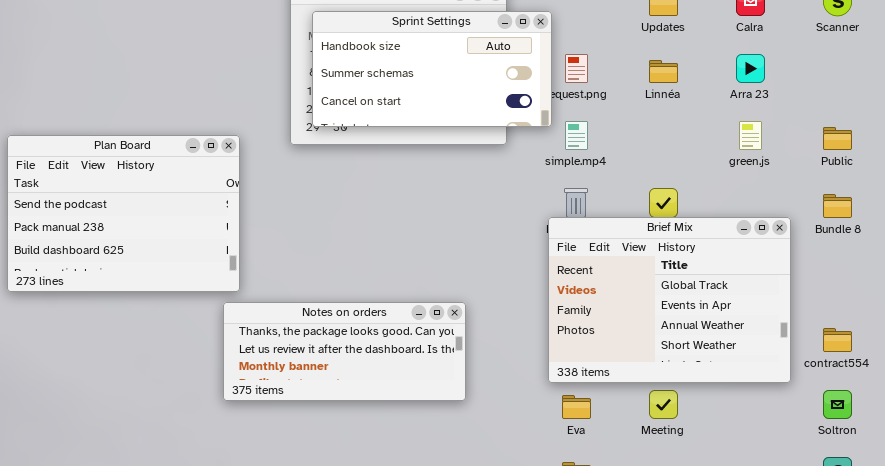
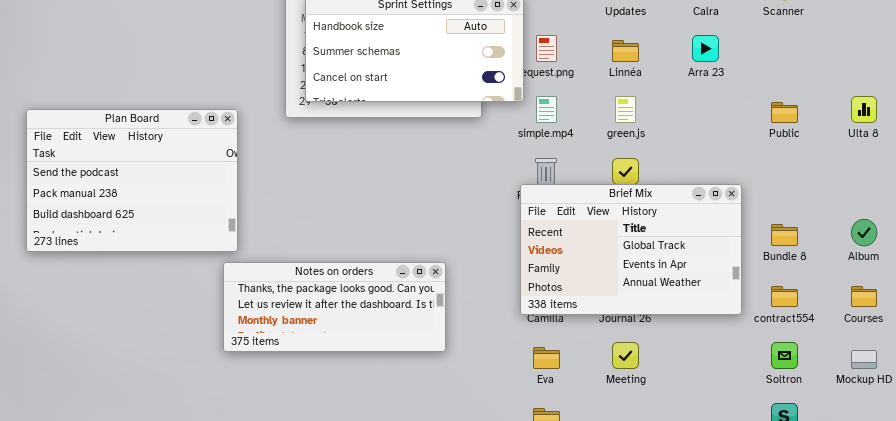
green.js: [739,121,762,150] -> [615,96,636,123], moved
Bundle 8: [823,194,852,218] -> [771,224,798,246], moved
Brief Mix: [548,217,791,383] -> [520,184,742,315], resized

